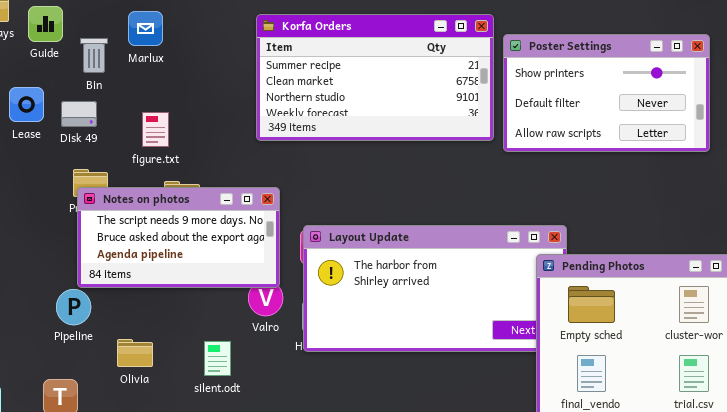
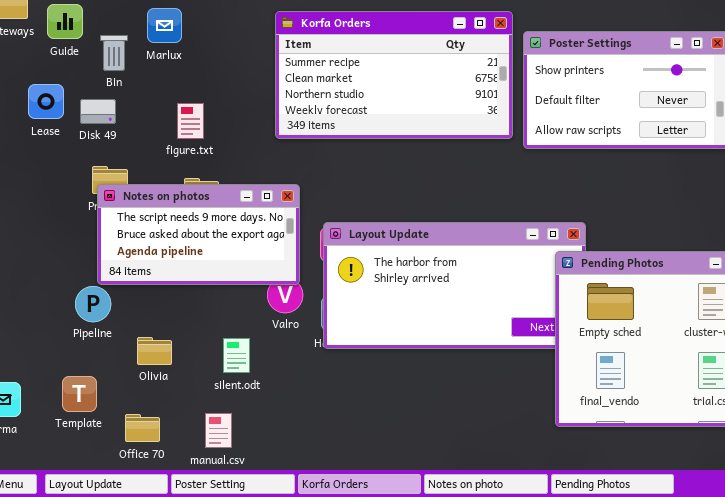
figure.txt: [142,112,169,147] -> [177,103,204,139], moved

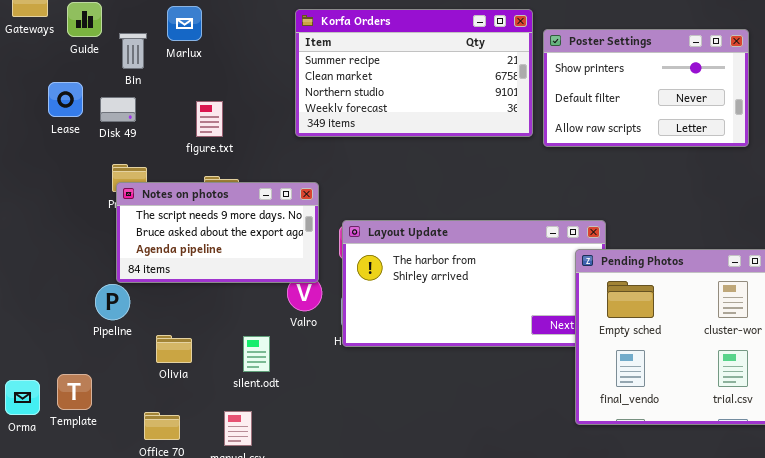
Template: [62,376,97,412] -> [57,374,92,410], moved

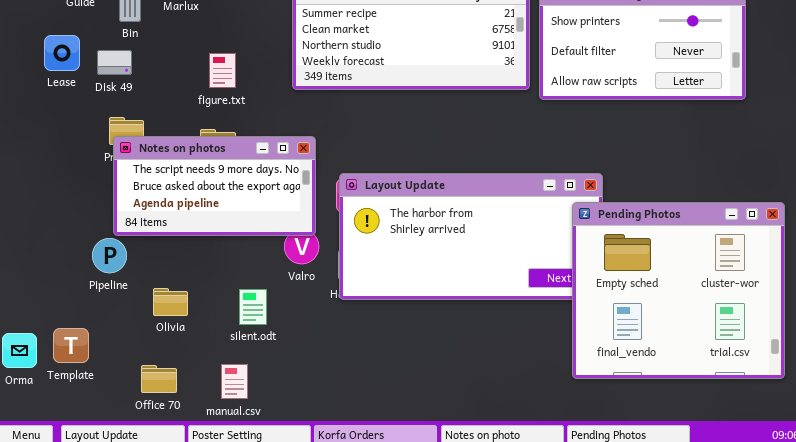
figure.txt: [196,101,223,137] -> [209,53,236,88], moved

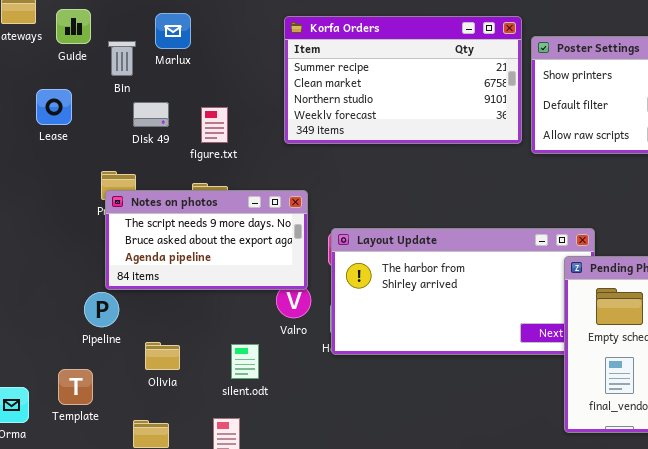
Disk 49: [97,50,132,75] -> [133,102,169,127], moved
Template: [53,328,89,363] -> [58,369,93,405], moved

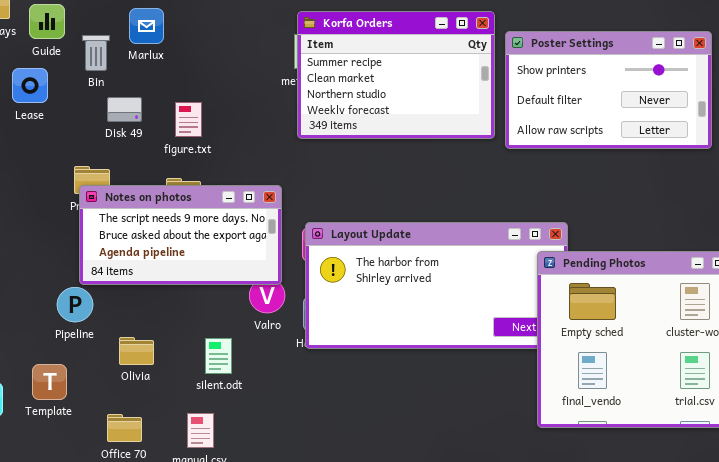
Korfa Orders: [284,16,522,144] -> [297,11,495,139], resized
Lease: [36,89,72,125] -> [12,68,48,103], moved

